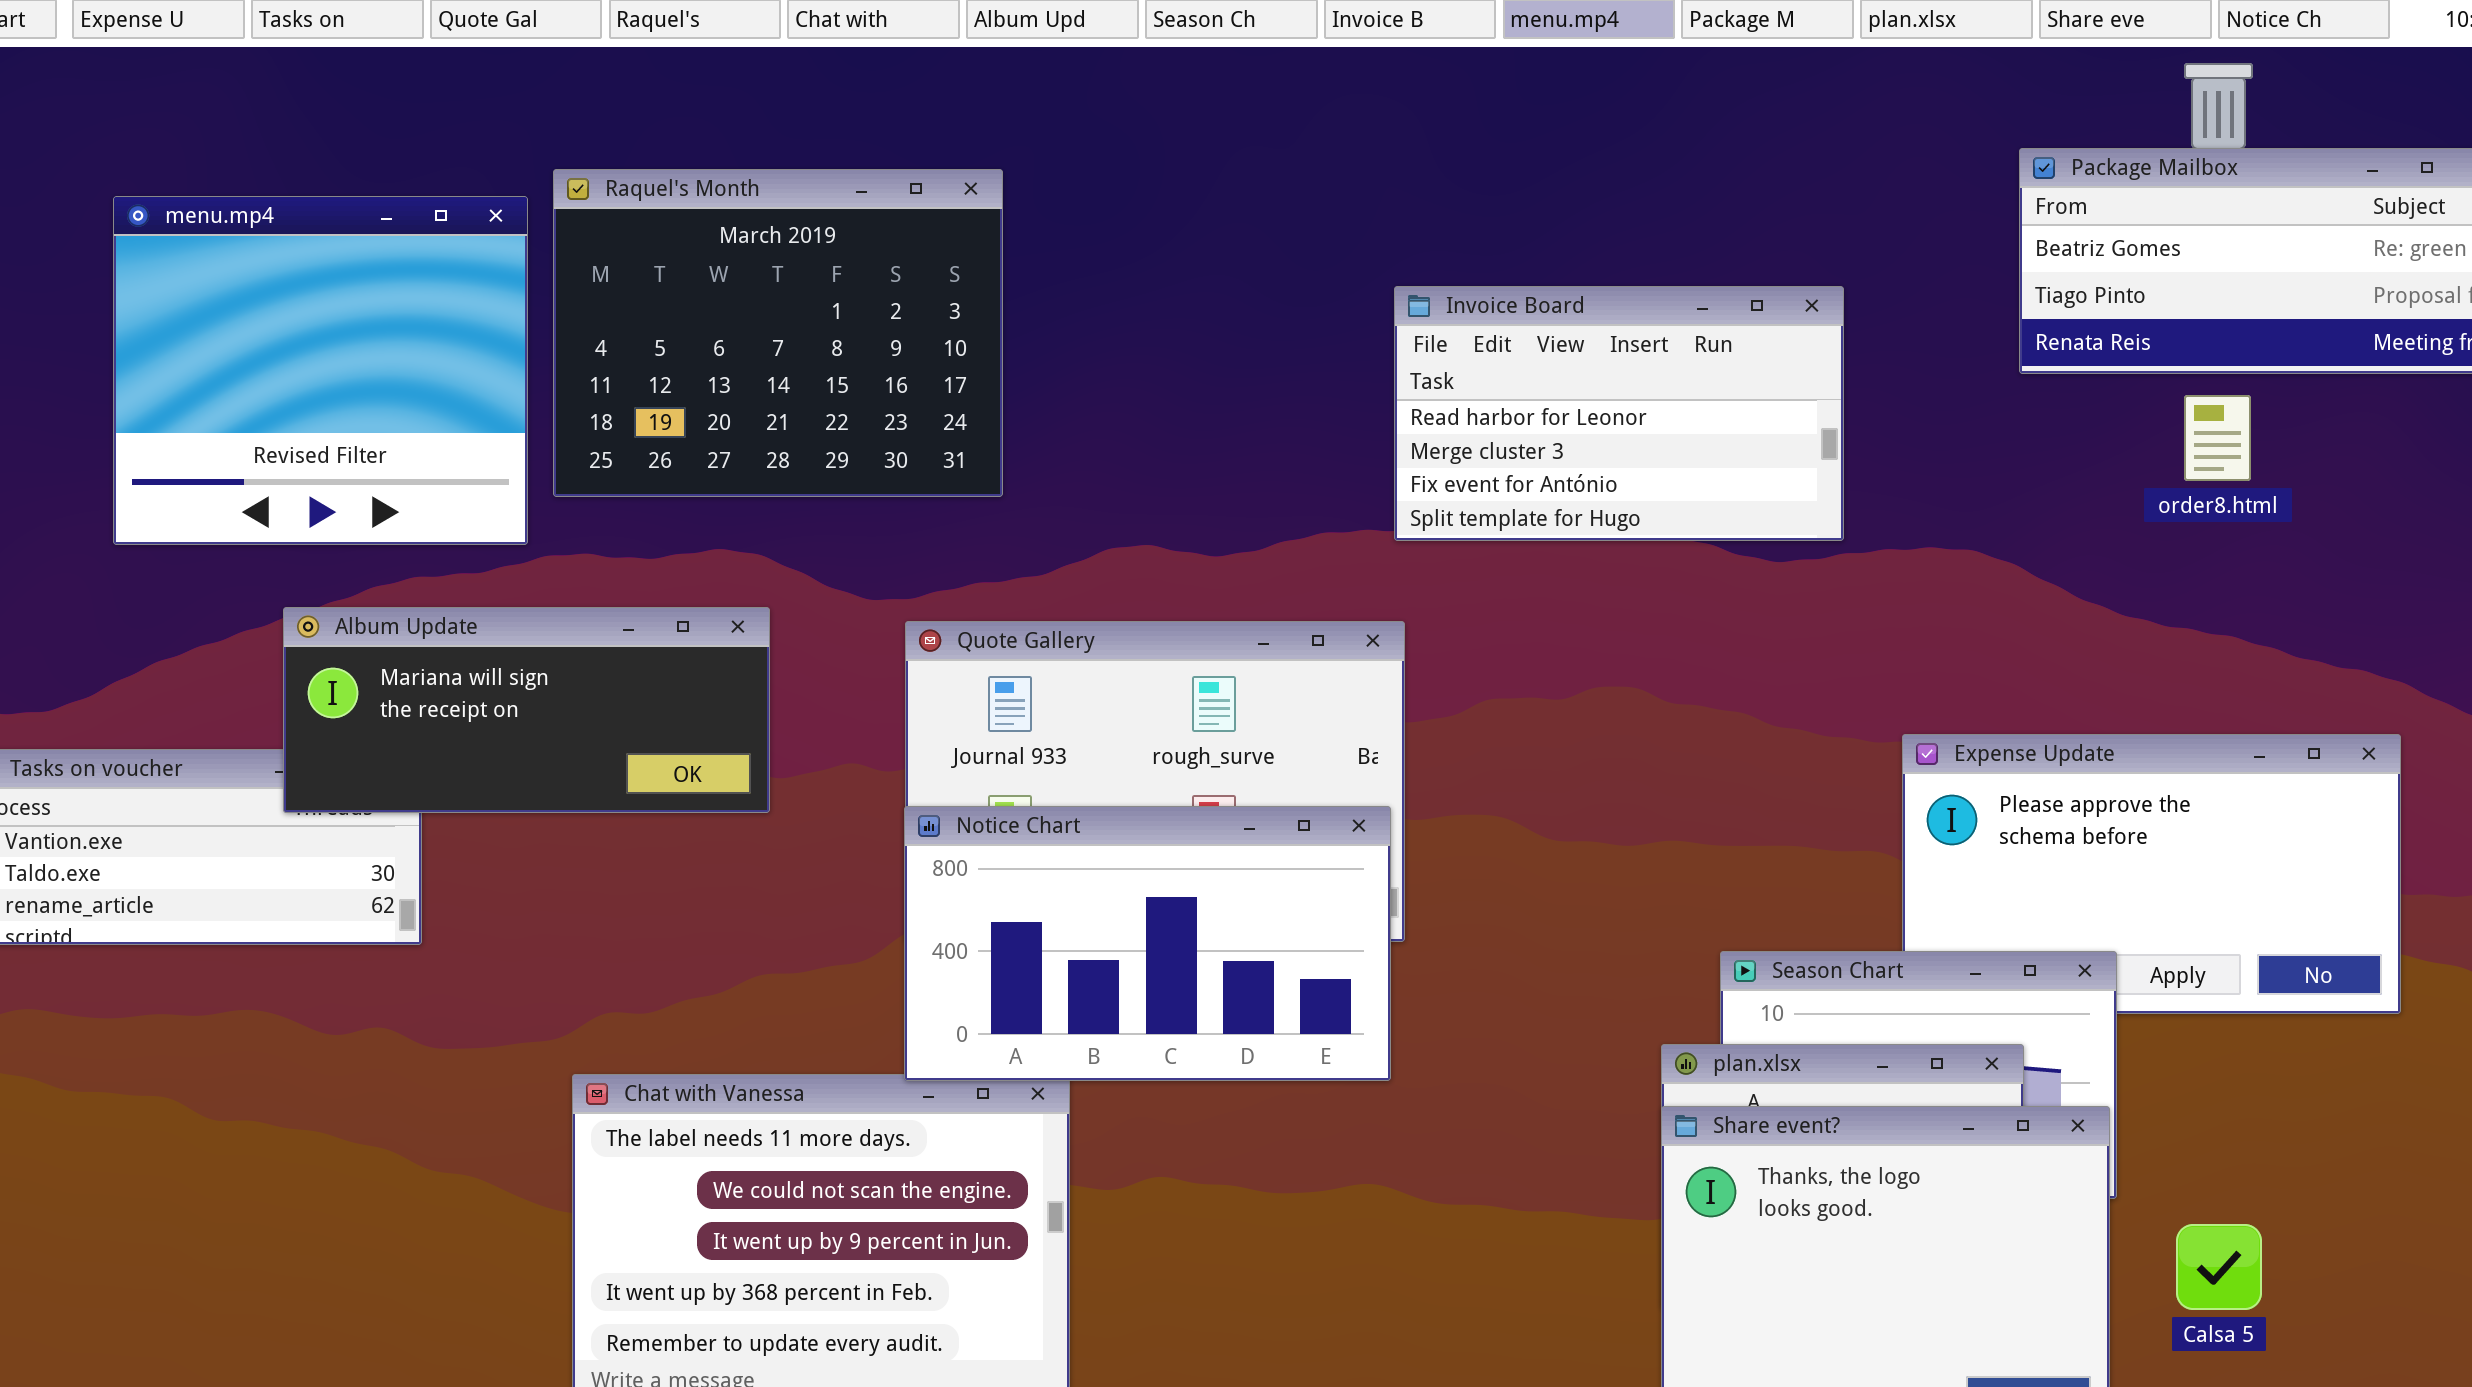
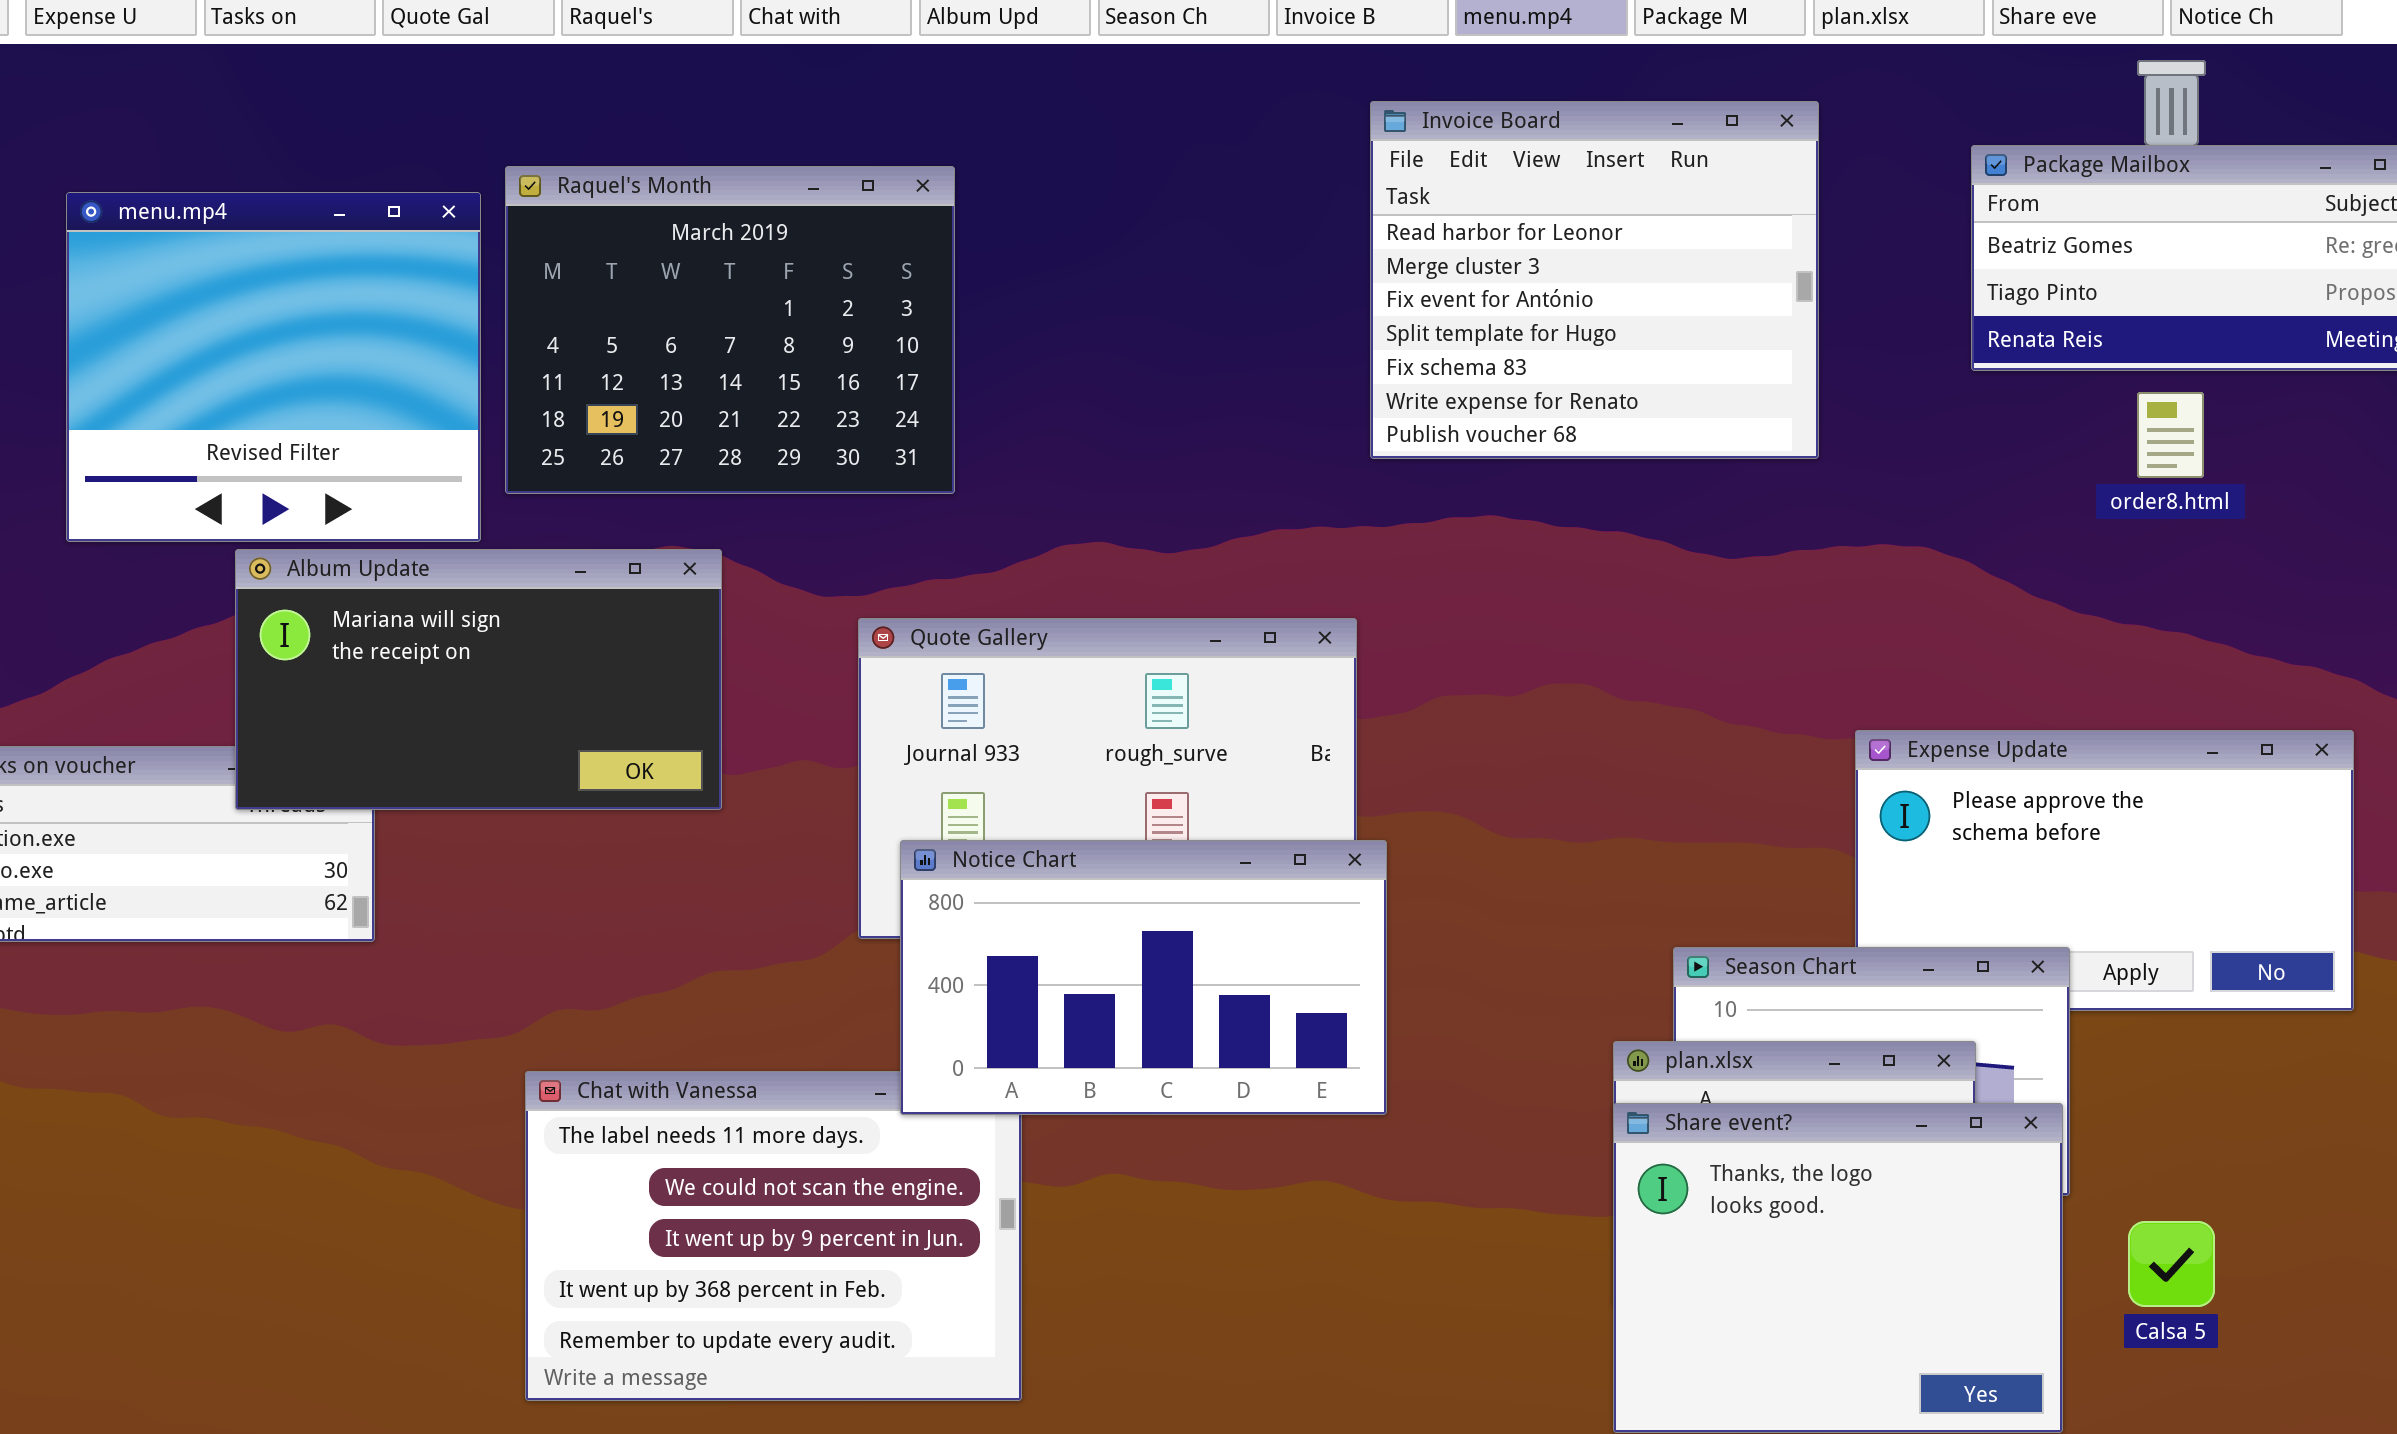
Invoice Board: [1394,286,1844,541] -> [1370,101,1819,459], moved, resized
Album Update: [283,607,770,813] -> [235,549,722,810], resized
Notice Chart: [904,806,1391,1081] -> [900,840,1387,1115], moved

